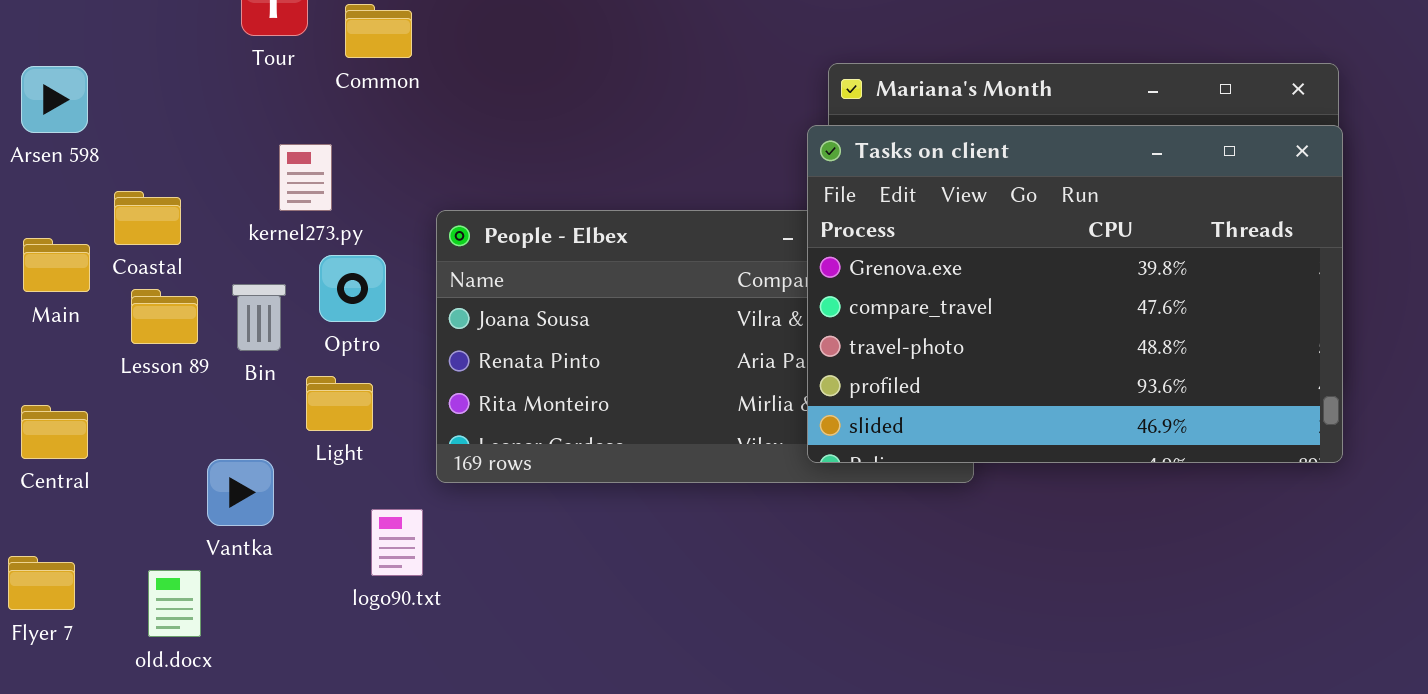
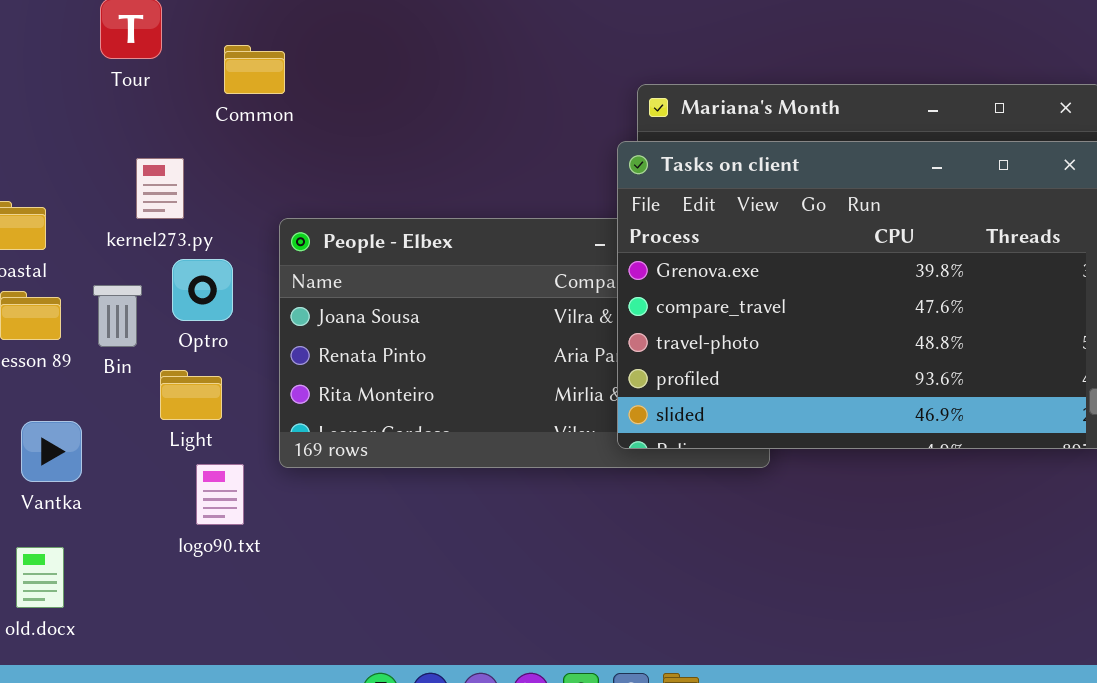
Common: [345,4,412,58] -> [224,45,285,94], moved
Vantka: [207,459,274,526] -> [21,421,82,482], moved
logo90.txt: [371,509,423,576] -> [196,464,244,525], moved

